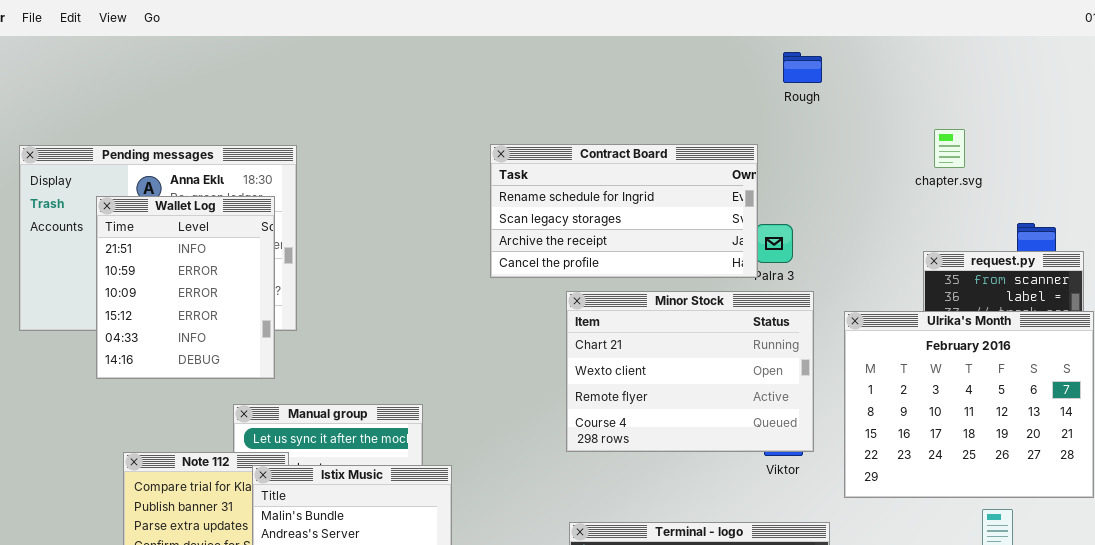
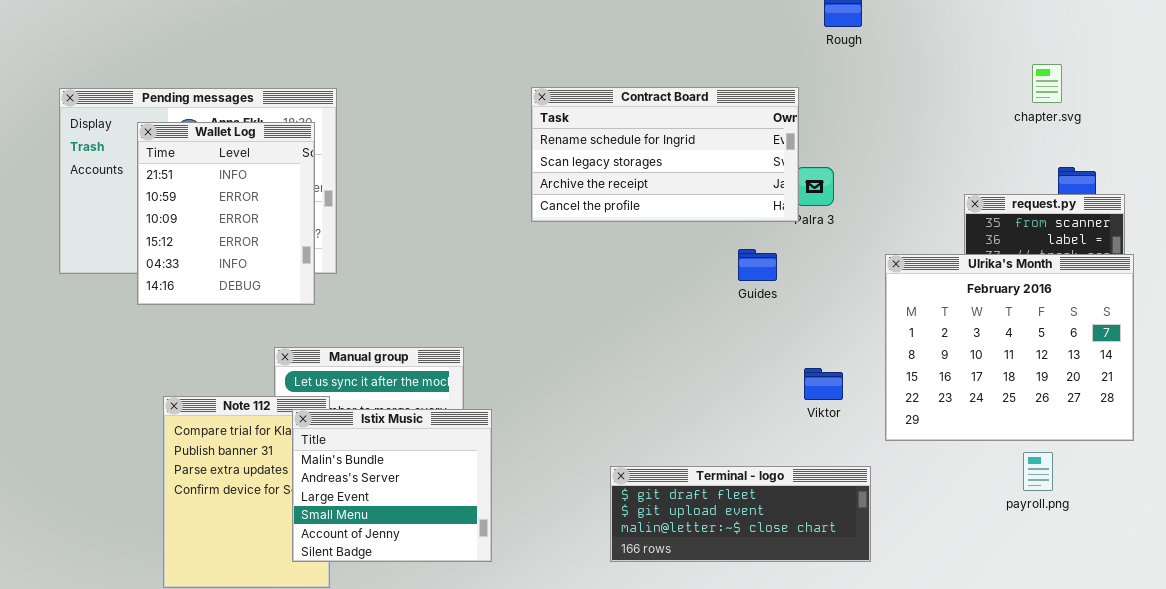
chapter.svg: [934,129,965,168] -> [1032,64,1062,103], moved
Wallet Log: [96,196,275,379] -> [137,122,315,305], moved
Minor Stock: [566,291,814,452] -> none, closed

